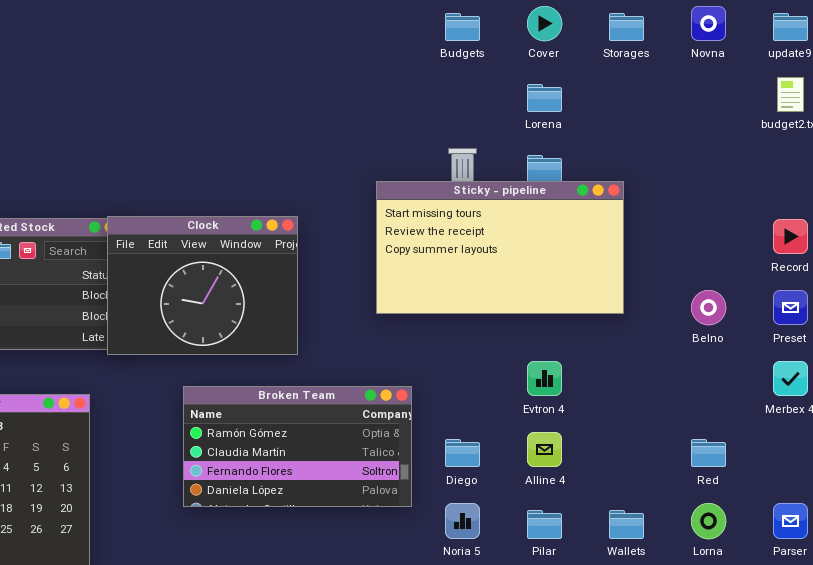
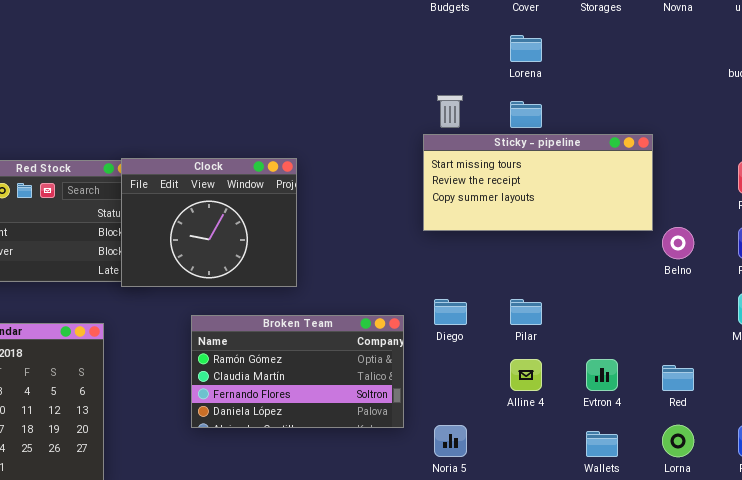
Sticky - pipeline: [376,181,624,314] -> [423,134,653,231], moved, resized
Evtron 4: [527,361,562,396] -> [586,359,618,391], moved
Diego: [445,439,480,467] -> [434,299,467,325], moved
Pilar: [527,510,562,539] -> [510,299,542,325], moved

